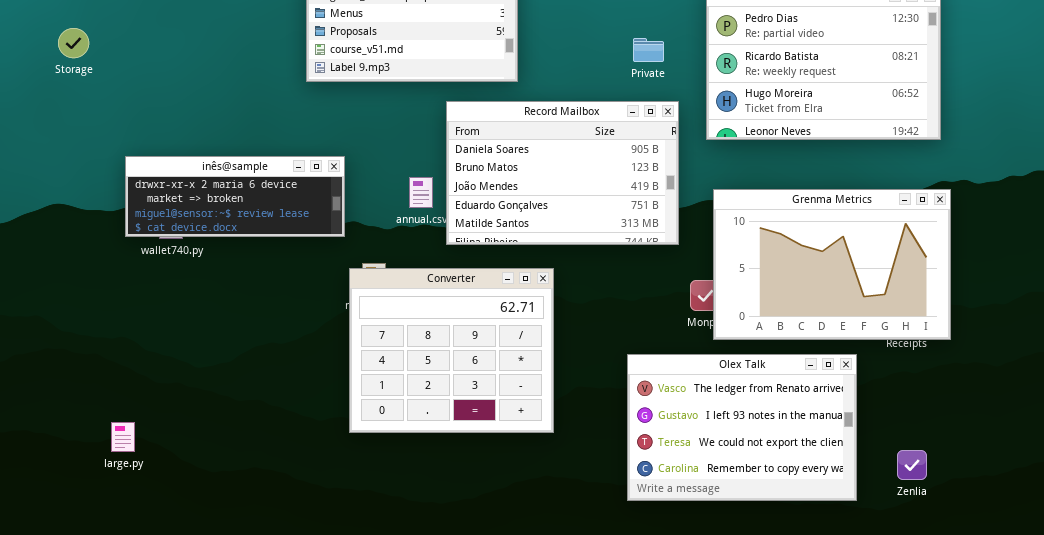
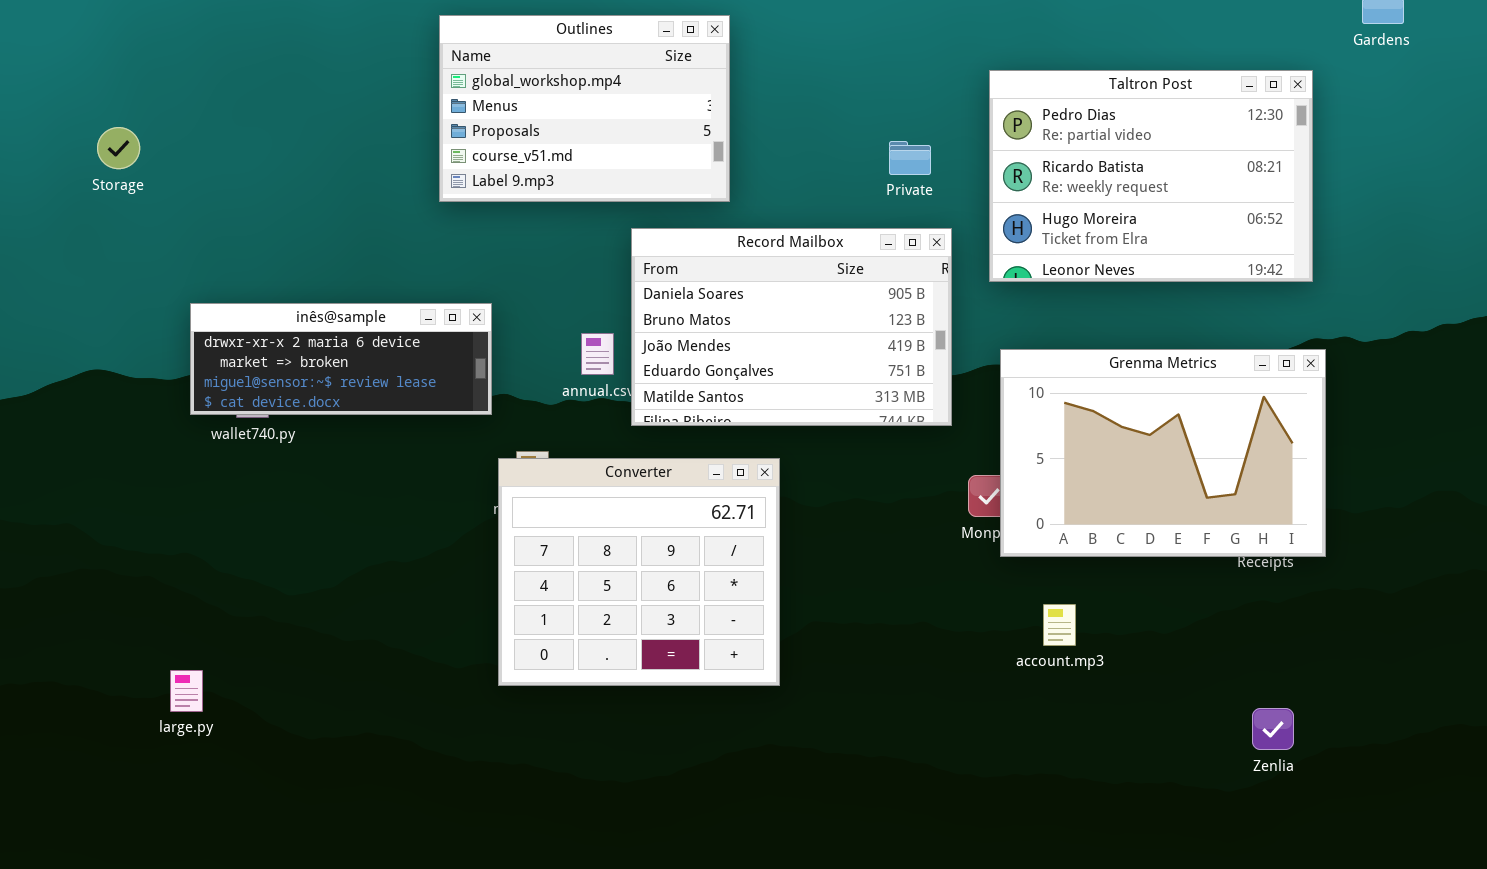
Olex Talk: [627,354,857,501] -> none, closed

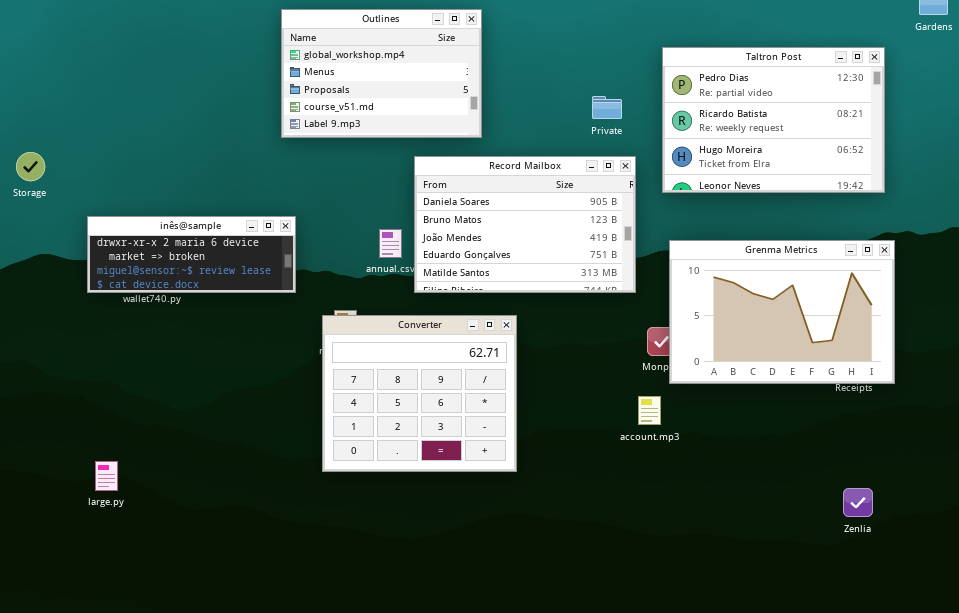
Storage: [97,127,140,169] -> [16,152,45,181], moved
inês@sample: [190,303,492,415] -> [87,216,296,293], moved
account.mp3: [1043,604,1076,646] -> [638,396,661,425], moved

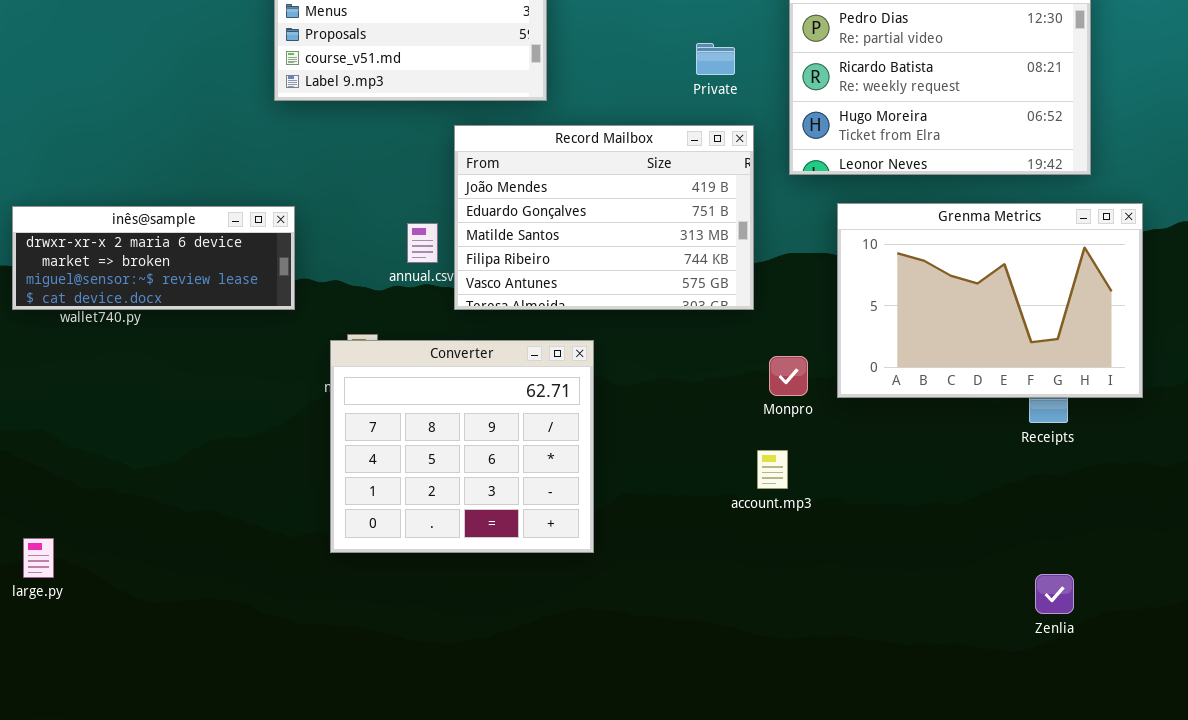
Record Mailbox: [414,156,636,293] -> [454,125,754,310], scrolled down 2 rows
Grenma Metrics: [669,240,895,384] -> [837,203,1143,398], moved

